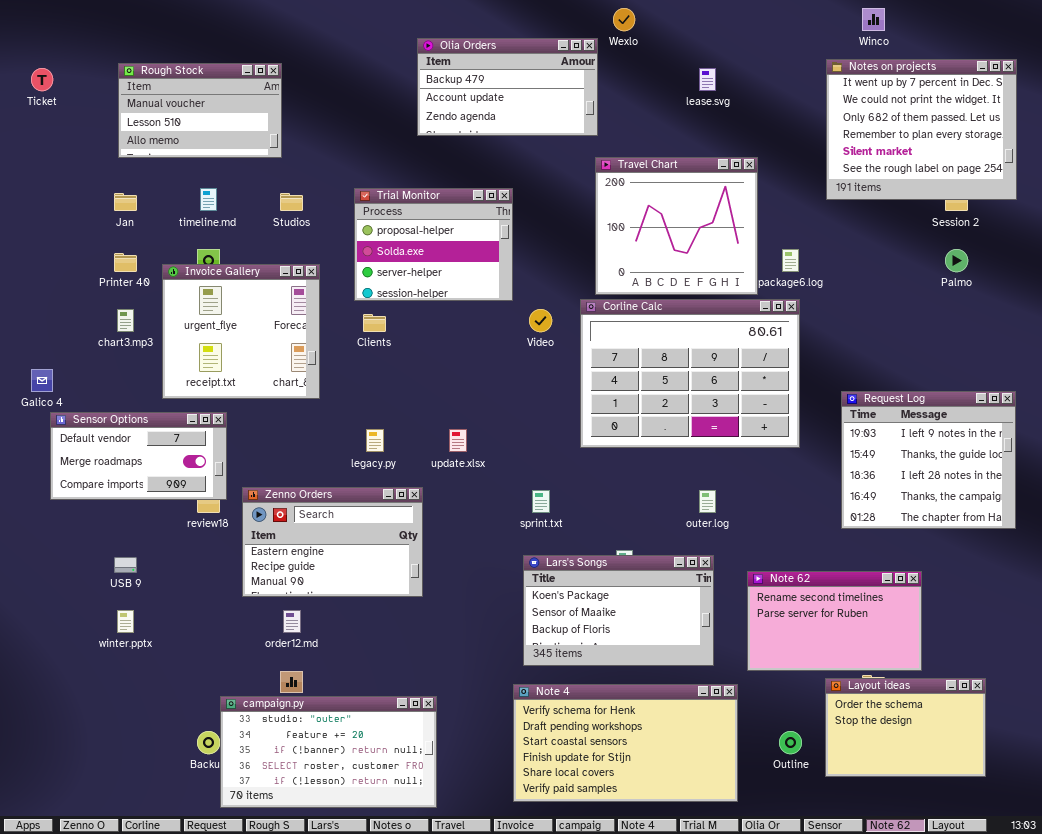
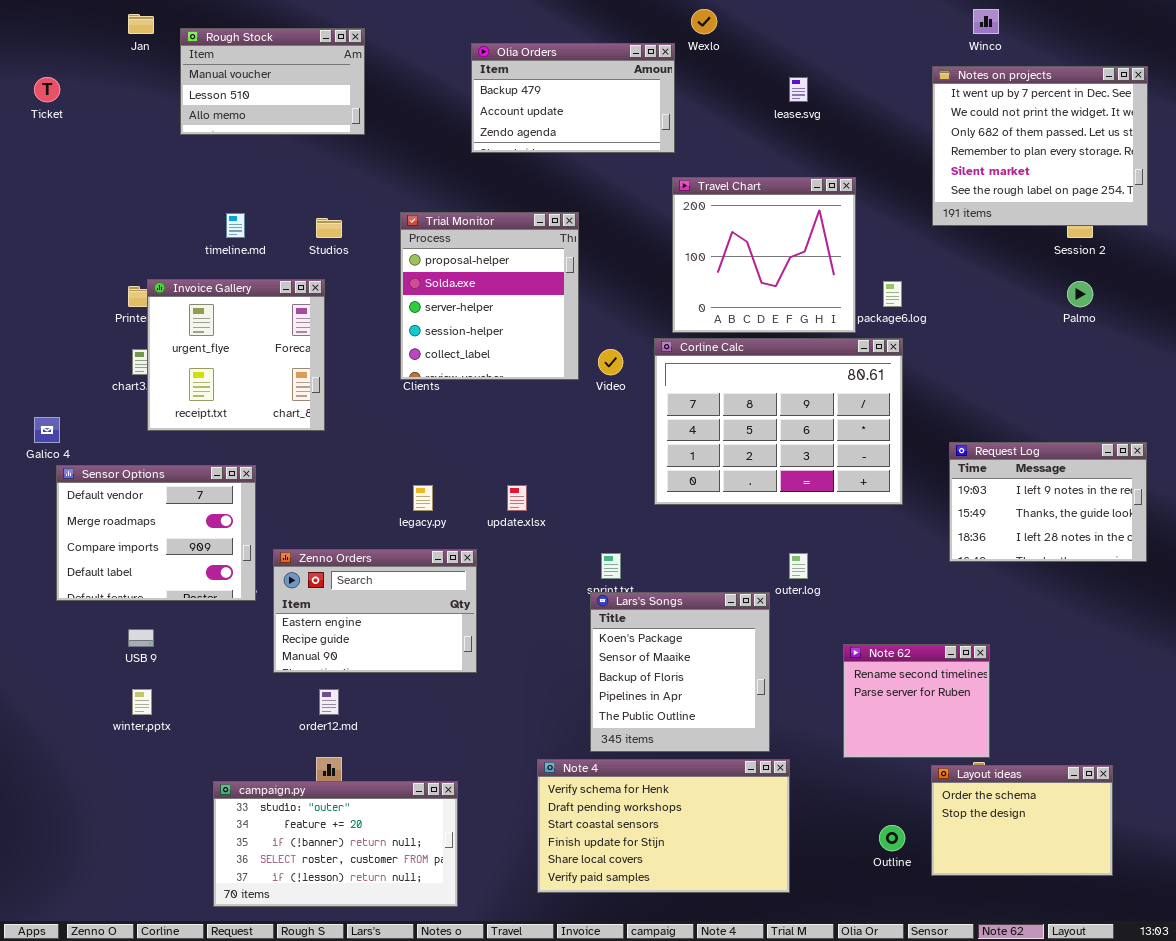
Rough Stock: [118,63,282,158] -> [180,28,365,135], moved
Trial Monitor: [354,188,513,301] -> [400,212,579,380], resized
Jan: [114,193,137,211] -> [128,14,154,34], moved
Invoice Gallery: [162,264,320,399] -> [147,279,325,431], moved
Request Log: [841,391,1016,529] -> [949,442,1147,562], resized
Sensor Options: [50,412,227,500] -> [56,465,256,601], resized
Lars's Songs: [523,555,714,666] -> [590,592,770,752], resized
Note 62: [747,571,922,671] -> [843,644,990,758], resized
Note 4: [513,684,738,802] -> [537,759,790,893], moved
campaign.py: [220,696,437,808] -> [213,781,458,907], moved

